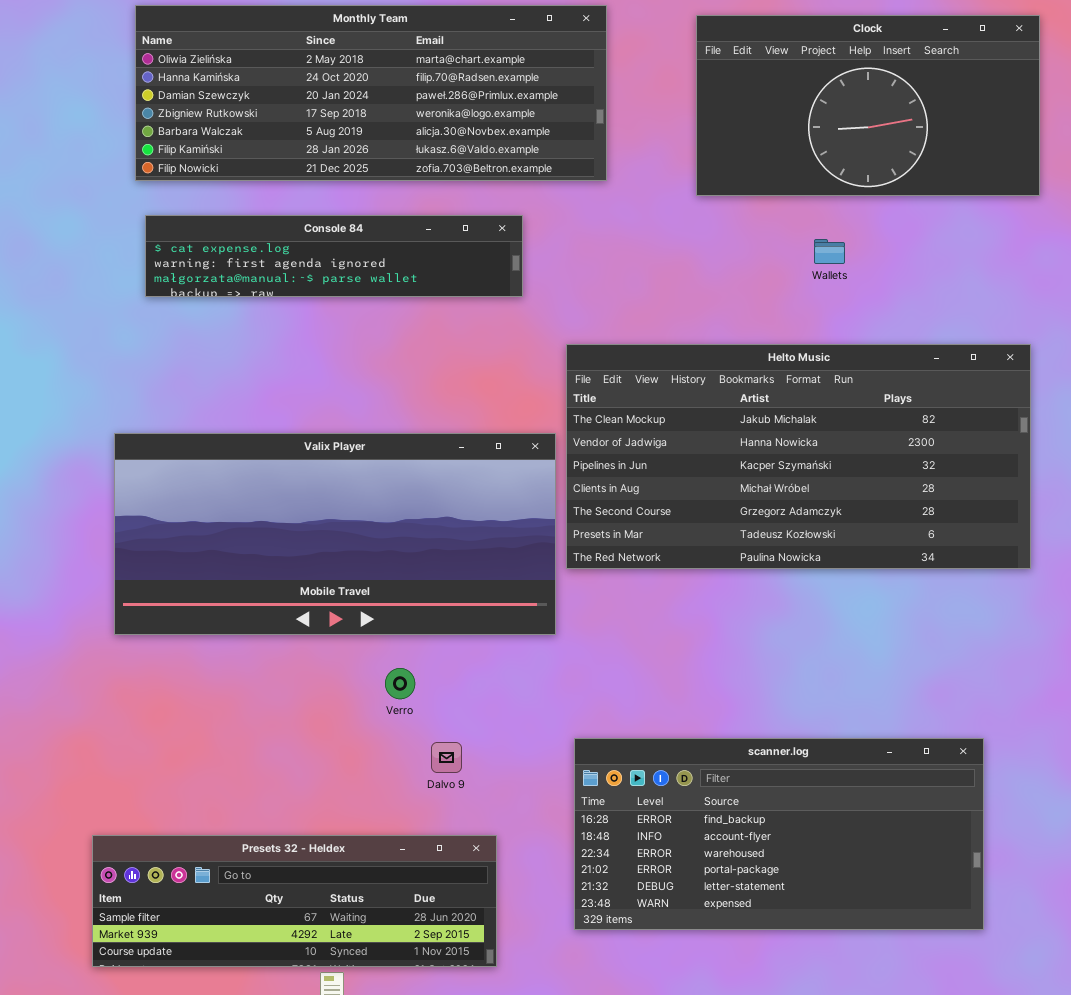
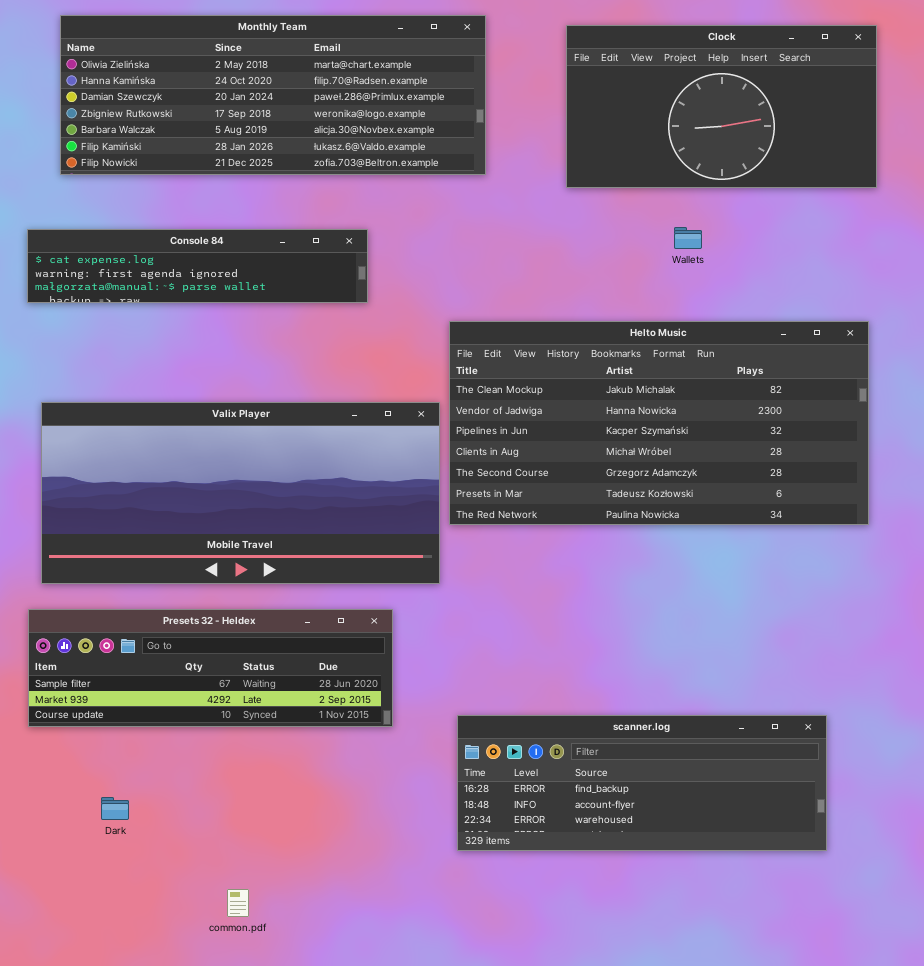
Console 84: [145,215,523,297] -> [27,229,368,303], moved
scanner.log: [574,738,984,930] -> [457,715,827,851], resized
Presets 32 - Heldex: [92,835,497,967] -> [28,609,393,727], moved

